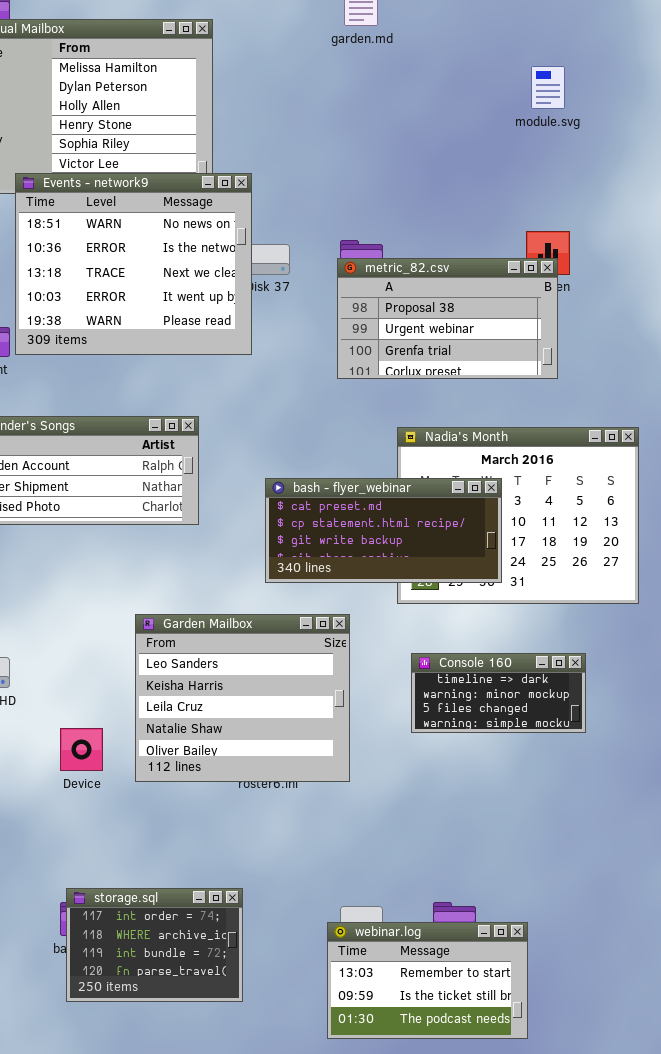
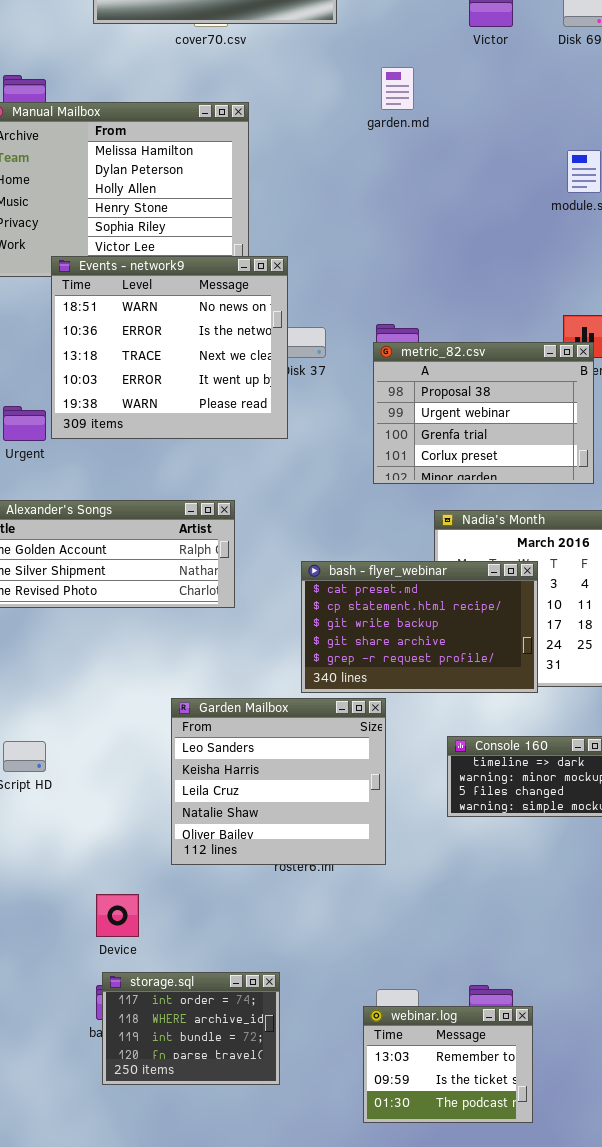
metric_82.csv: [337,258,558,379] -> [373,342,594,484], resized
bash - flyer_webinar: [265,478,502,583] -> [301,561,538,693], resized
Device: [60,728,103,771] -> [96,894,139,937], moved
webinar.log: [327,922,528,1039] -> [363,1006,533,1123], resized

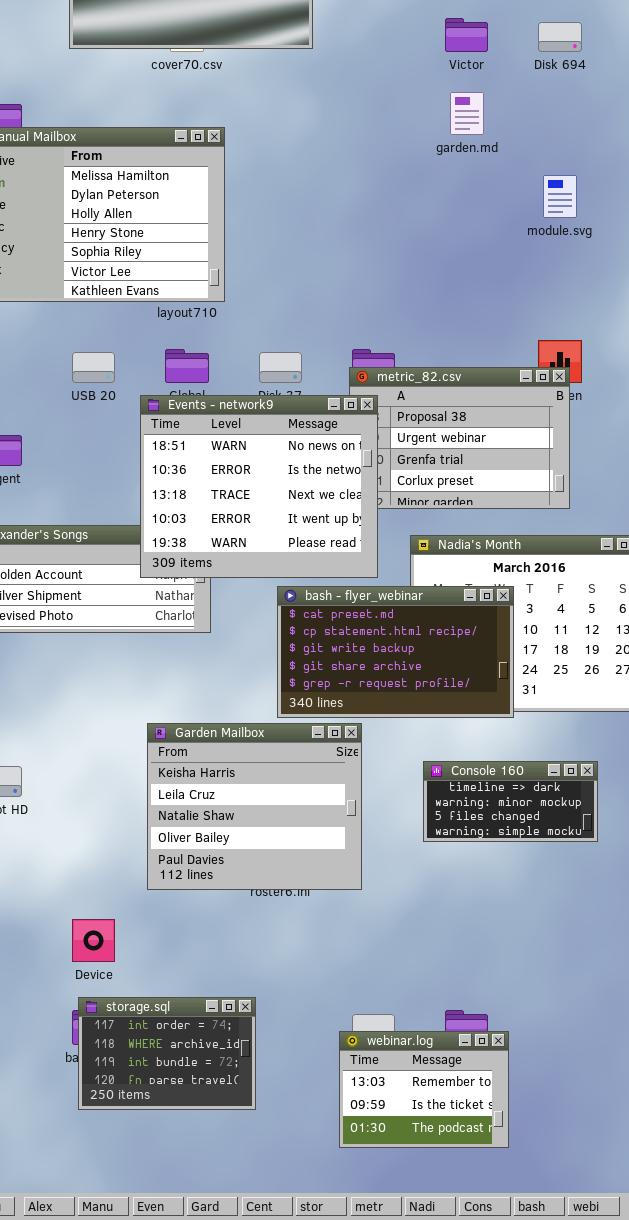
garden.md: [381,67,414,110] -> [450,92,484,135], moved
Events - network9: [51,256,288,439] -> [140,395,378,578], moved
Garden Mailbox: [171,698,386,865] -> [147,723,362,890], scrolled down 1 row

